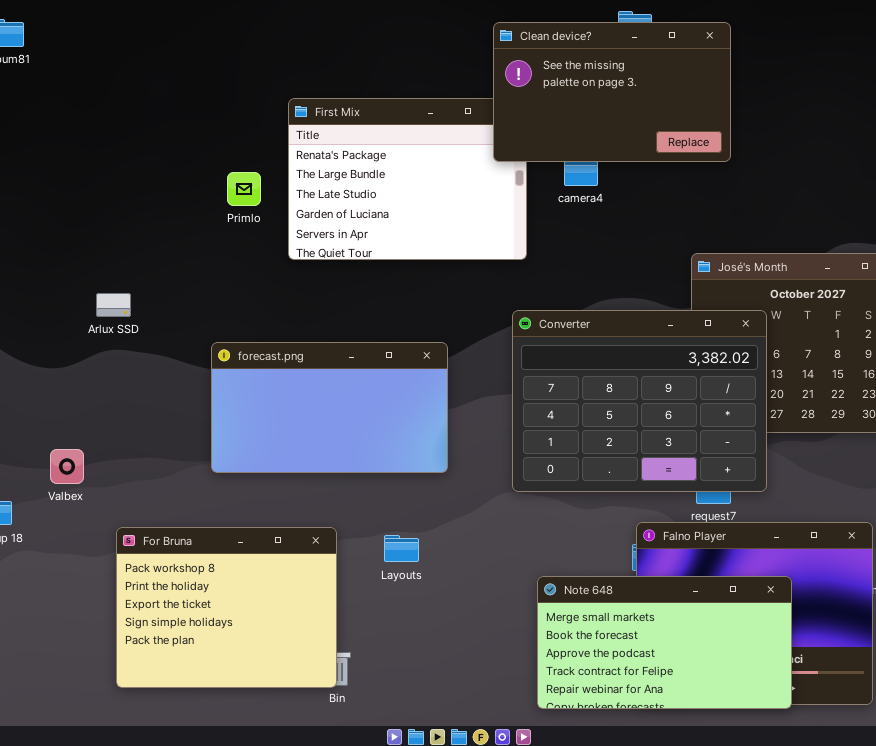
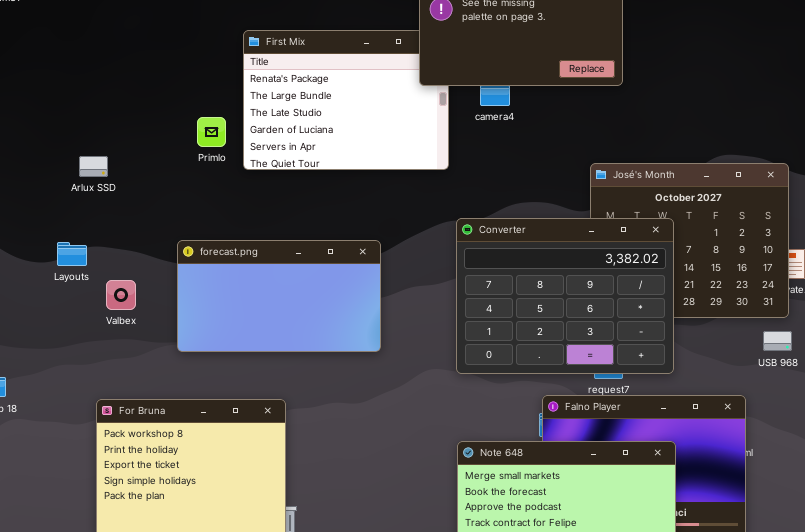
Primlo: [227,172,261,206] -> [197,117,226,147], moved
Arlux SSD: [96,293,131,317] -> [79,156,108,177], moved
Converter: [512,310,767,492] -> [456,218,674,374], moved
Valbex: [50,449,84,484] -> [106,280,136,310], moved
Layouts: [384,535,419,562] -> [57,242,87,266], moved

